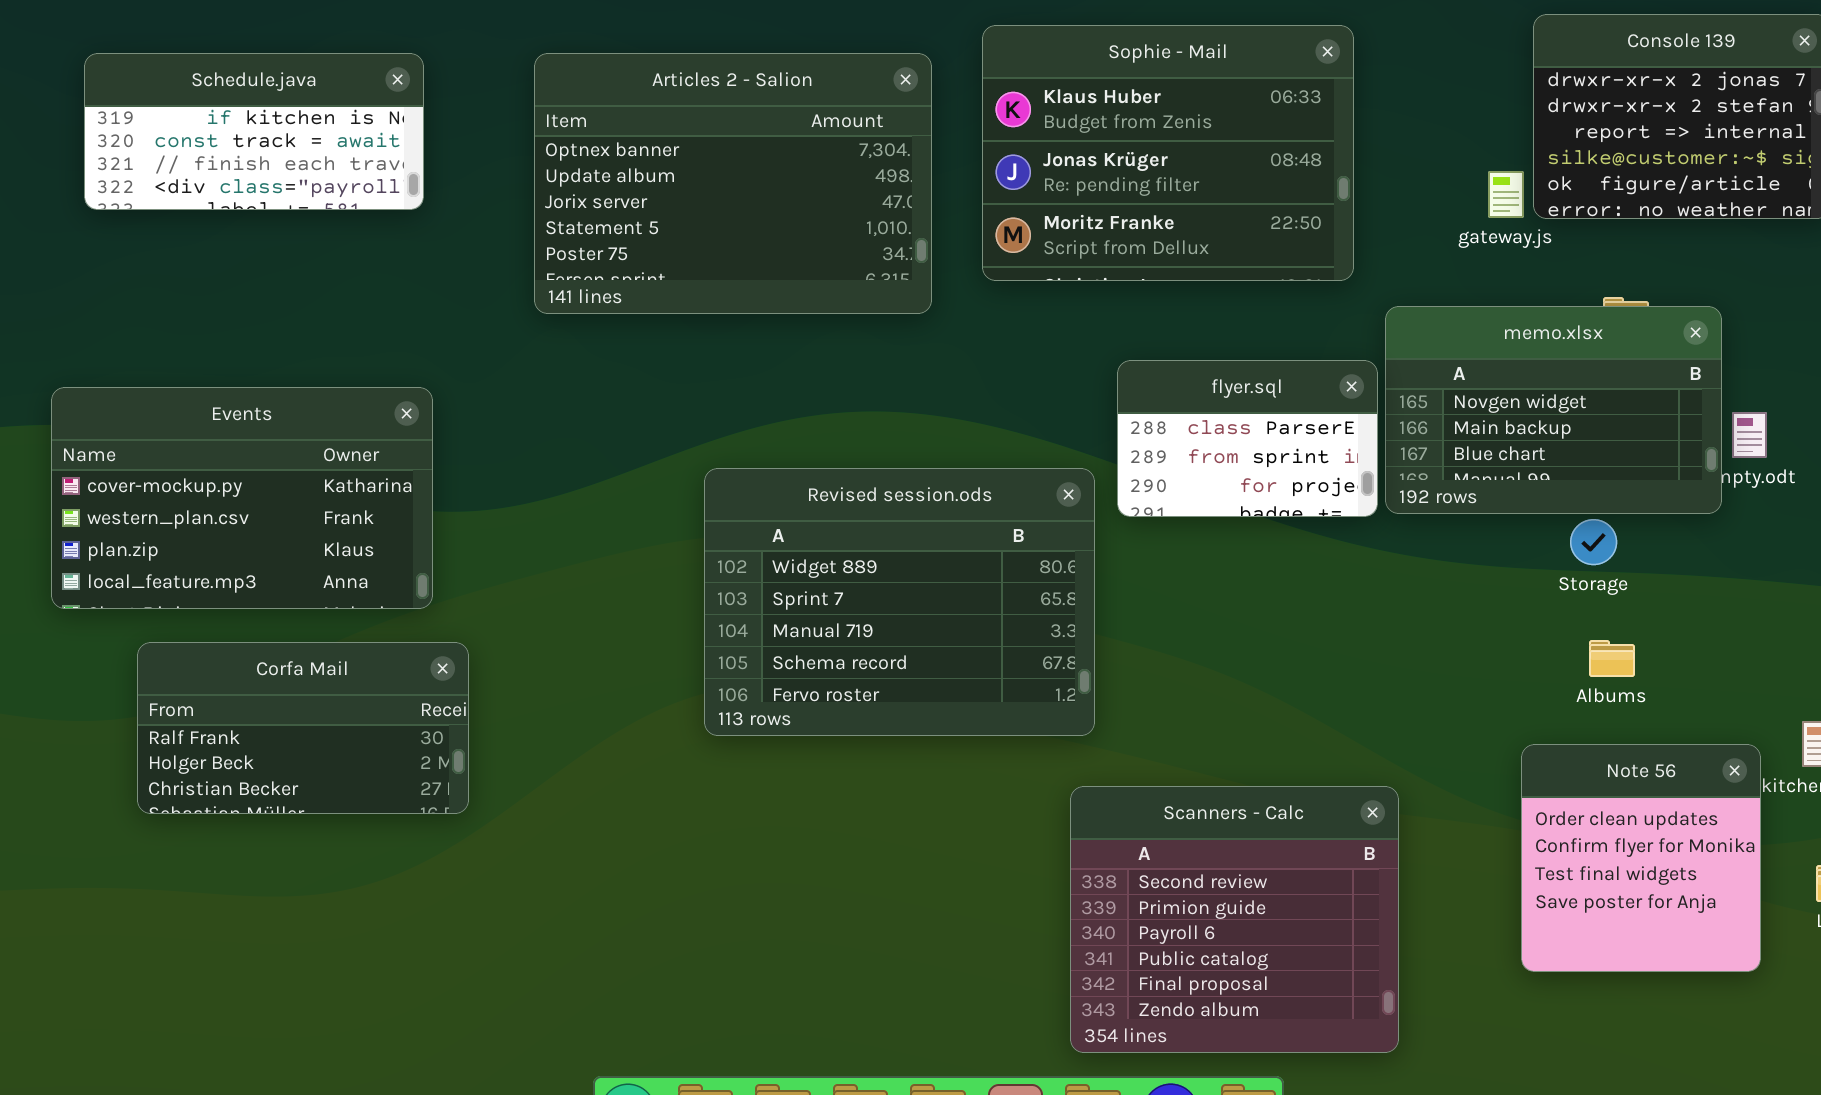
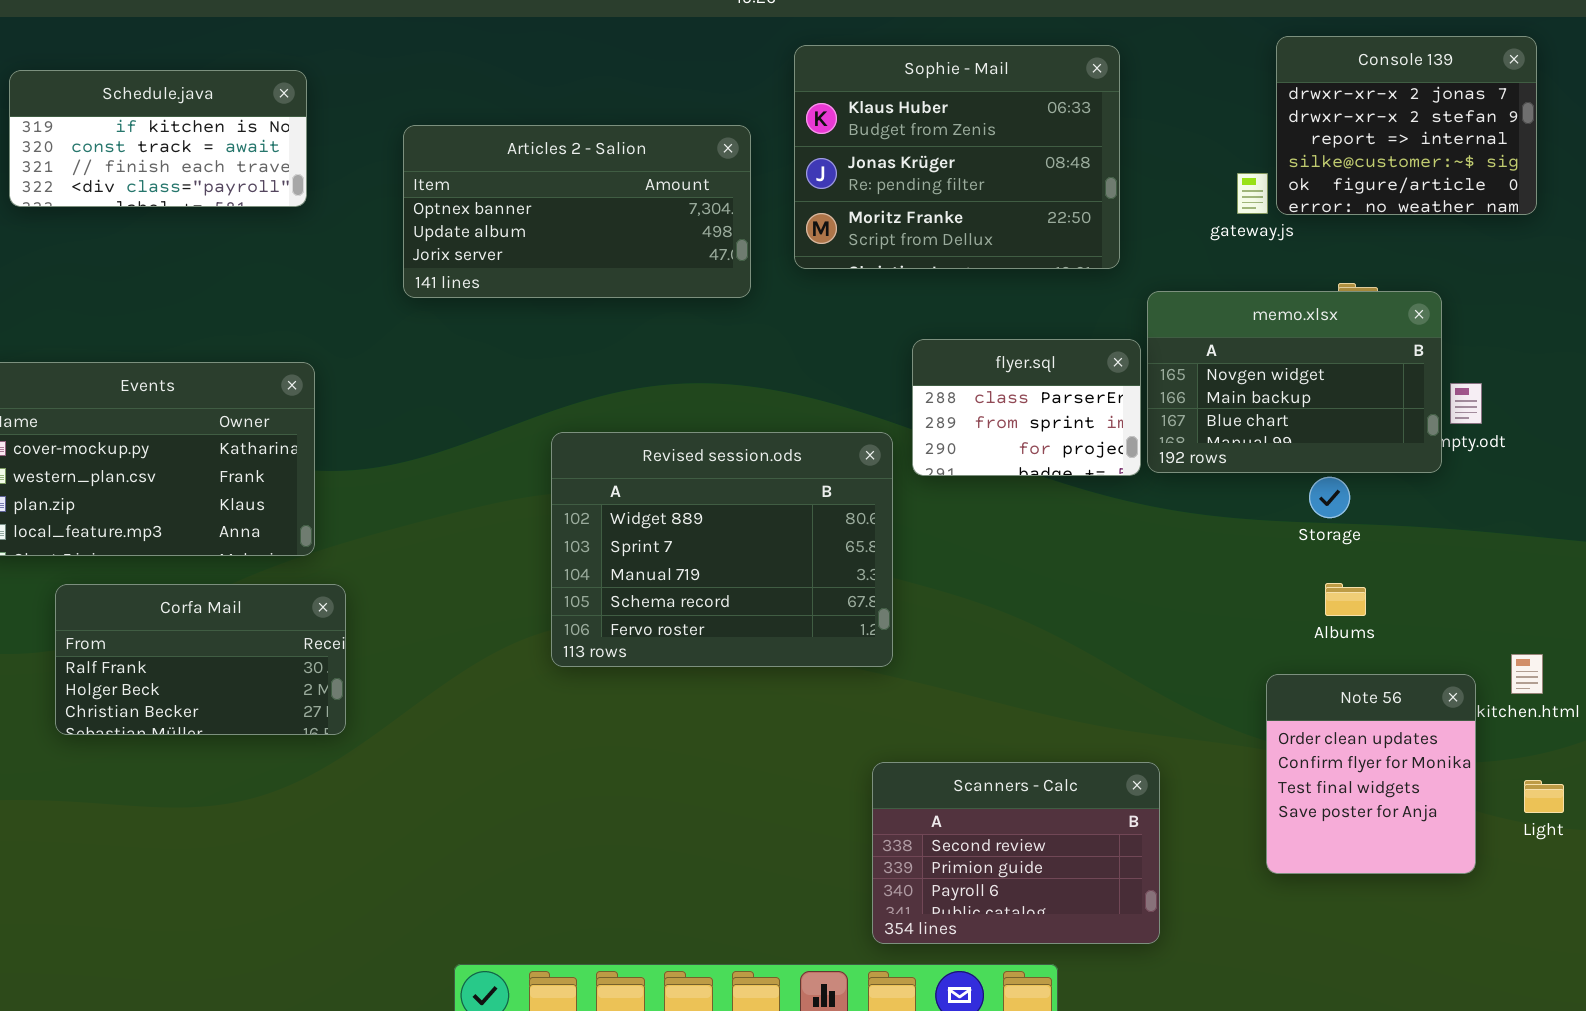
Articles 2 - Salion: [534,53,932,314] -> [403,125,751,298], resized
Scanners - Calc: [1070,786,1399,1053] -> [872,762,1160,944], resized

